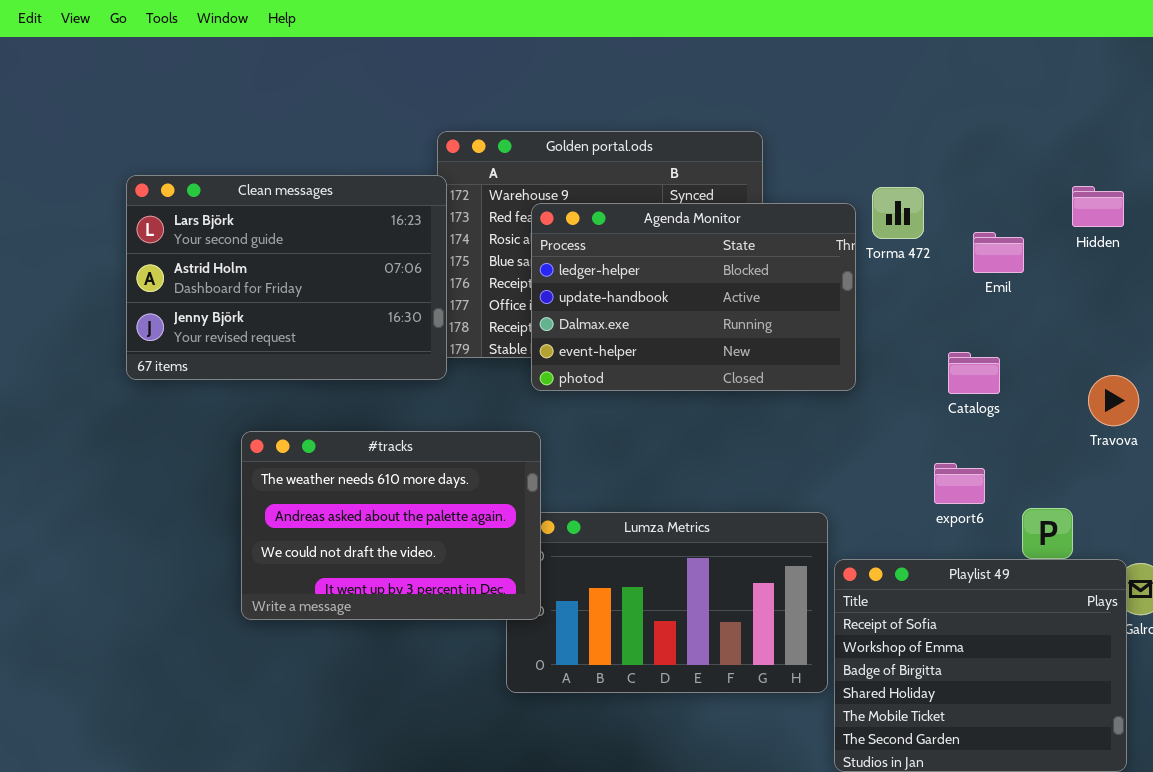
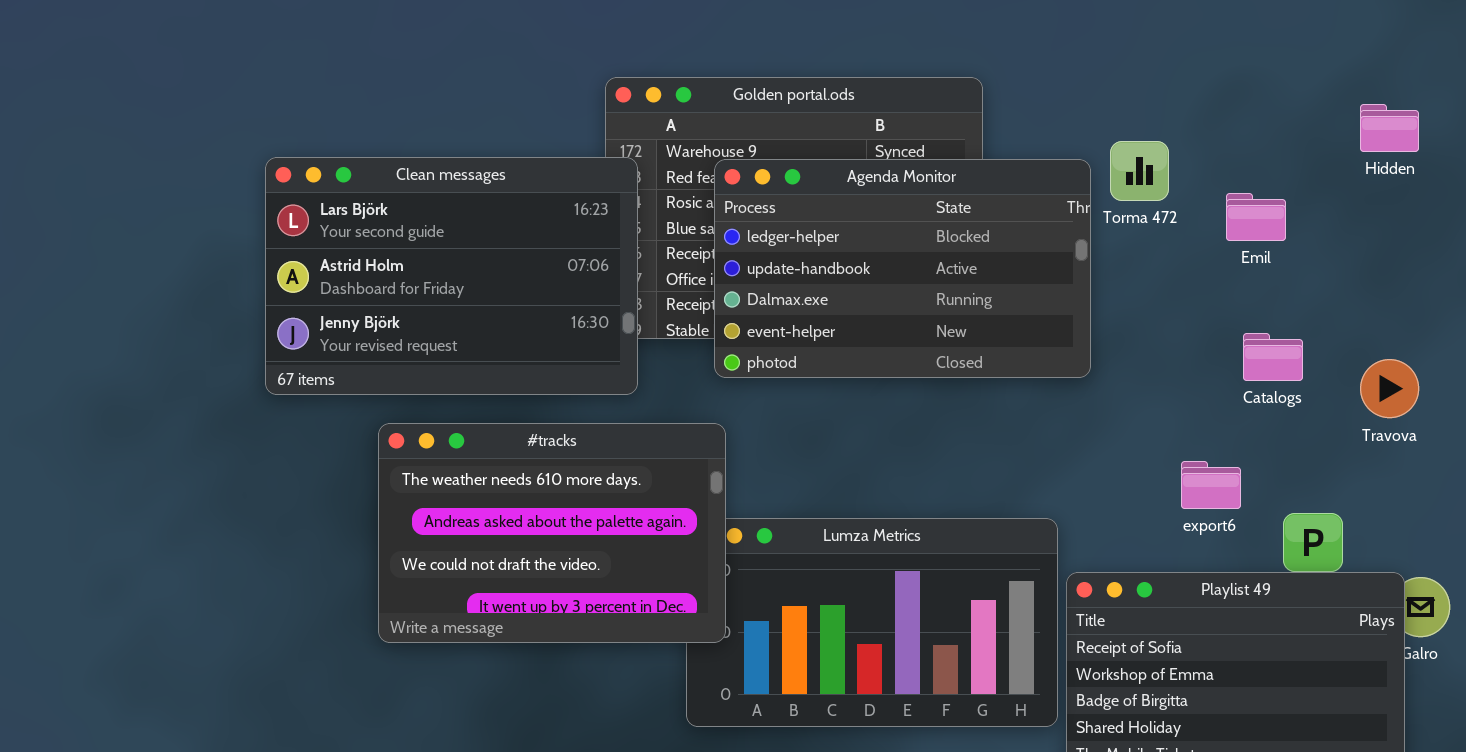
Clean messages: [126,175,447,380] -> [265,157,638,395], moved
Hidden: [1072,186,1124,227] -> [1360,104,1419,152], moved
Catalogs: [948,352,1000,394] -> [1243,333,1303,381], moved

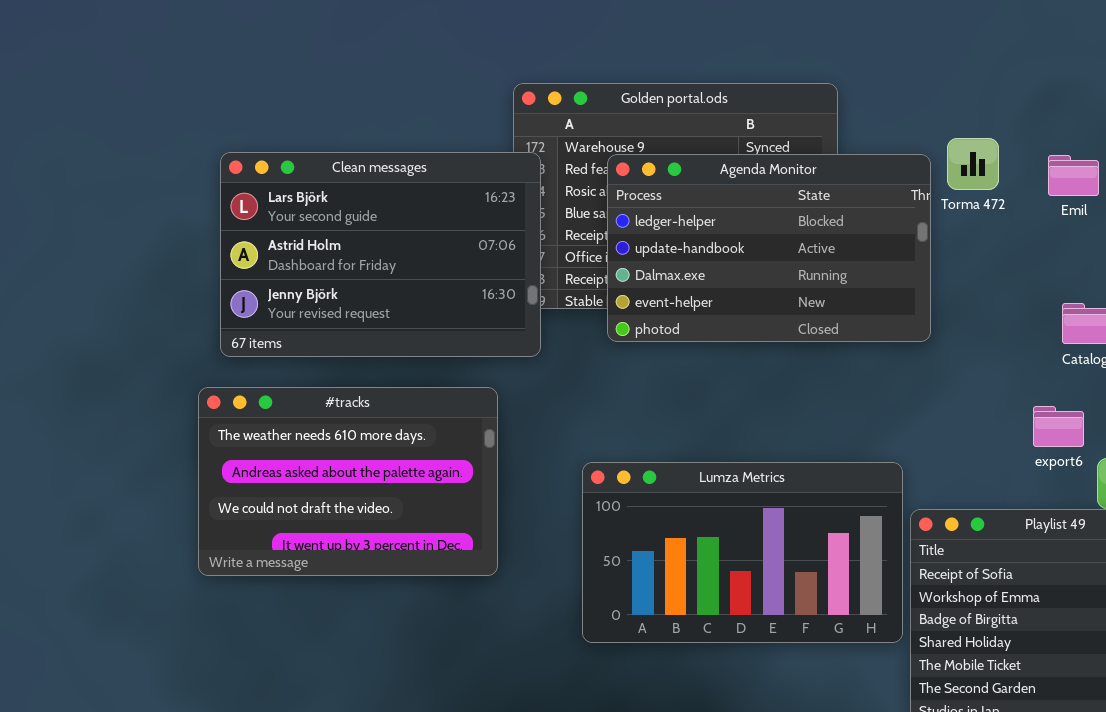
Emil: [1226,193,1286,241] -> [1048,155,1099,196], moved
#tracks: [378,423,726,643] -> [198,387,498,576], moved
export6: [1181,461,1241,509] -> [1033,406,1084,447], moved

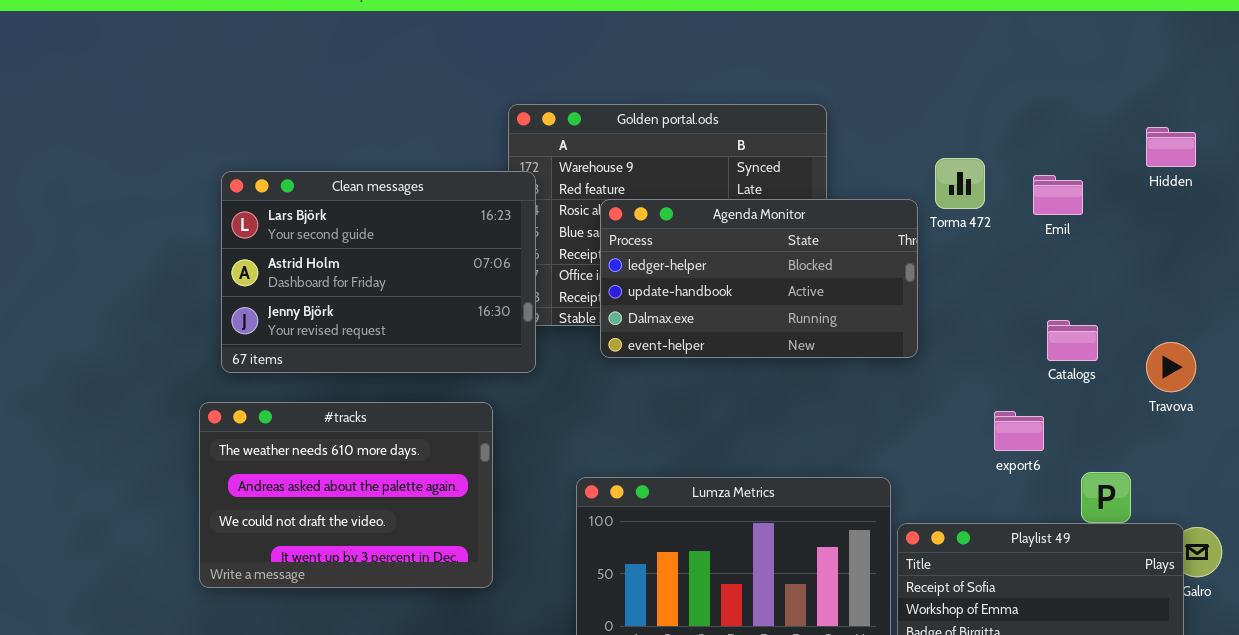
Agenda Monitor: [607,154,931,342] -> [600,199,918,358], resized
export6: [1033,406,1084,447] -> [994,411,1044,451], moved

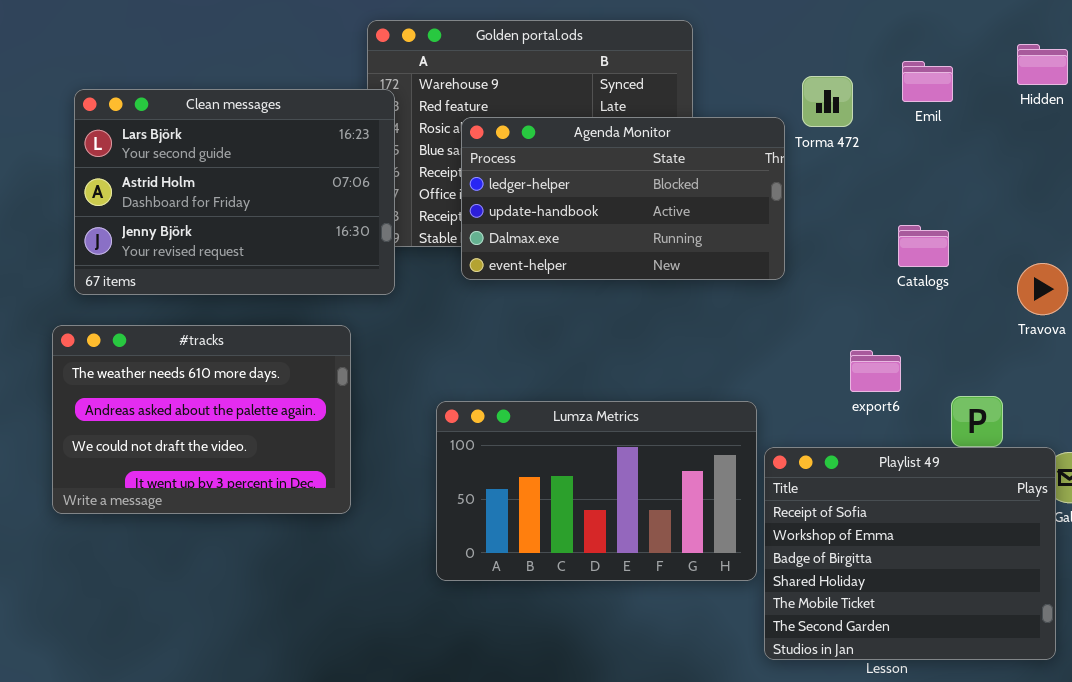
Emil: [1033,175,1083,215] -> [902,61,953,102], moved
Catalogs: [1047,320,1098,361] -> [898,225,949,267], moved
export6: [994,411,1044,451] -> [850,350,901,392], moved

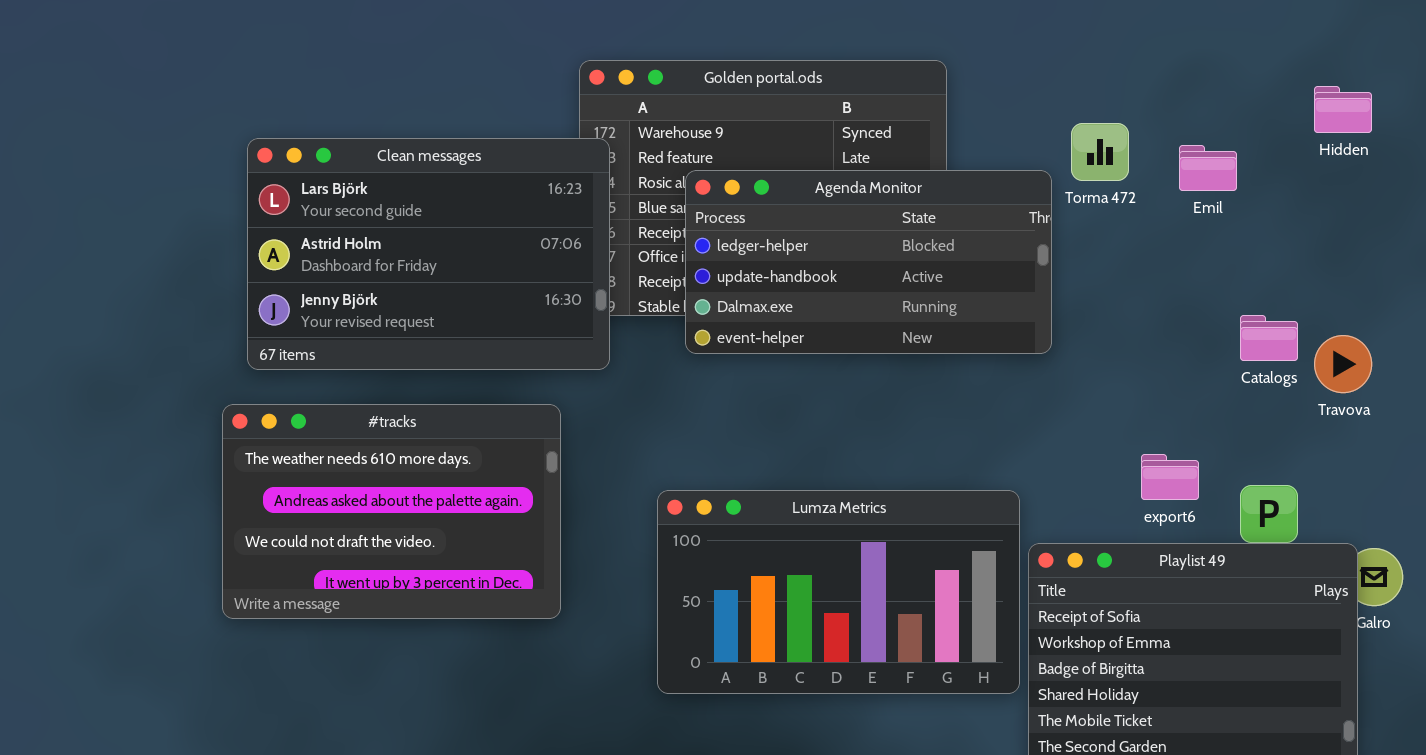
Emil: [902,61,953,102] -> [1179,145,1237,191], moved
Catalogs: [898,225,949,267] -> [1240,315,1298,361], moved
export6: [850,350,901,392] -> [1141,454,1199,500], moved

